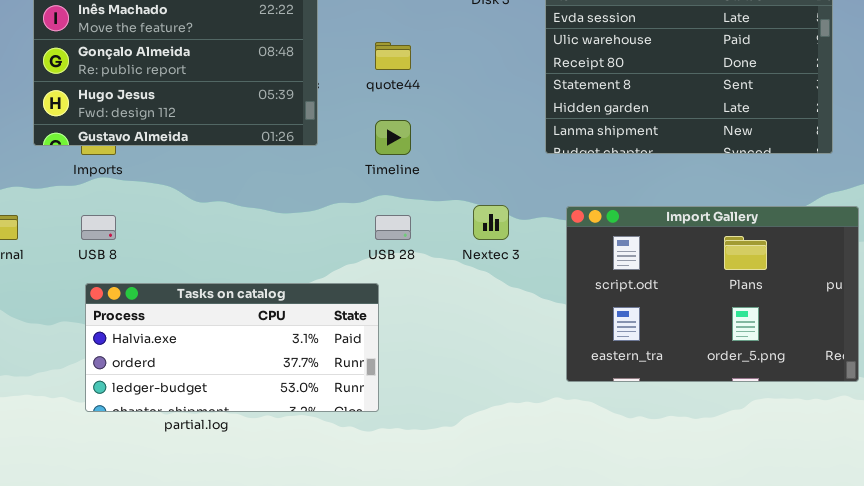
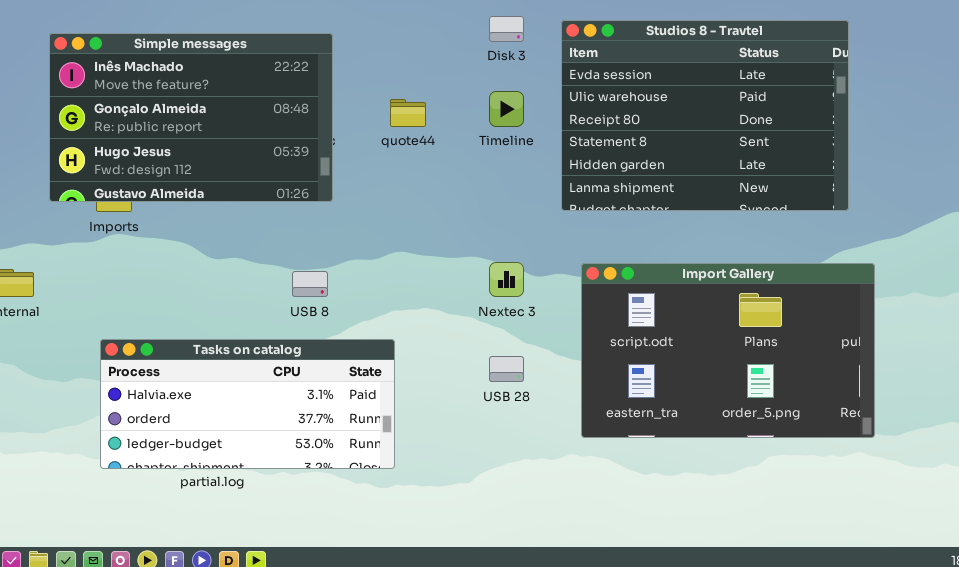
Timeline: [375,120,411,155] -> [489,91,524,127], moved
USB 8: [81,215,116,240] -> [292,271,328,297], moved
USB 28: [375,215,411,240] -> [489,356,524,382], moved

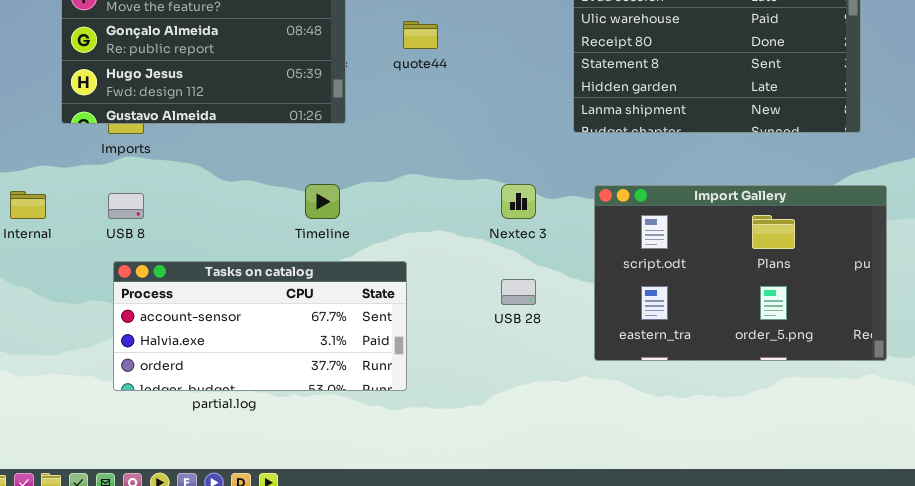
Timeline: [489,91,524,127] -> [305,184,340,219], moved
USB 8: [292,271,328,297] -> [108,193,144,219], moved
Tasks on catalog: [100,339,395,469] -> [113,261,407,391], scrolled up 1 row

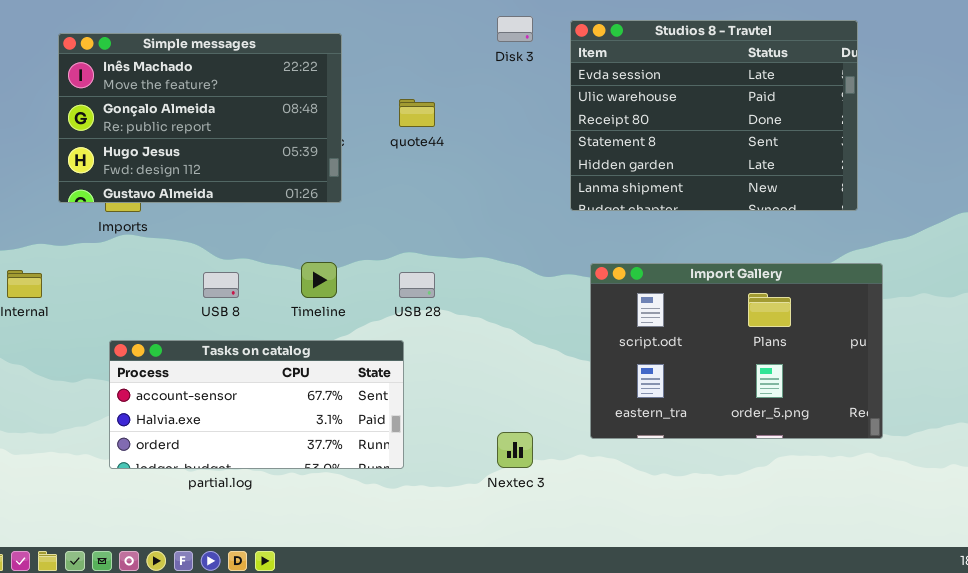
Nextec 3: [501,184,536,219] -> [497,432,533,468], moved
USB 8: [108,193,144,219] -> [203,272,239,298], moved
USB 28: [501,279,536,305] -> [399,272,435,298], moved

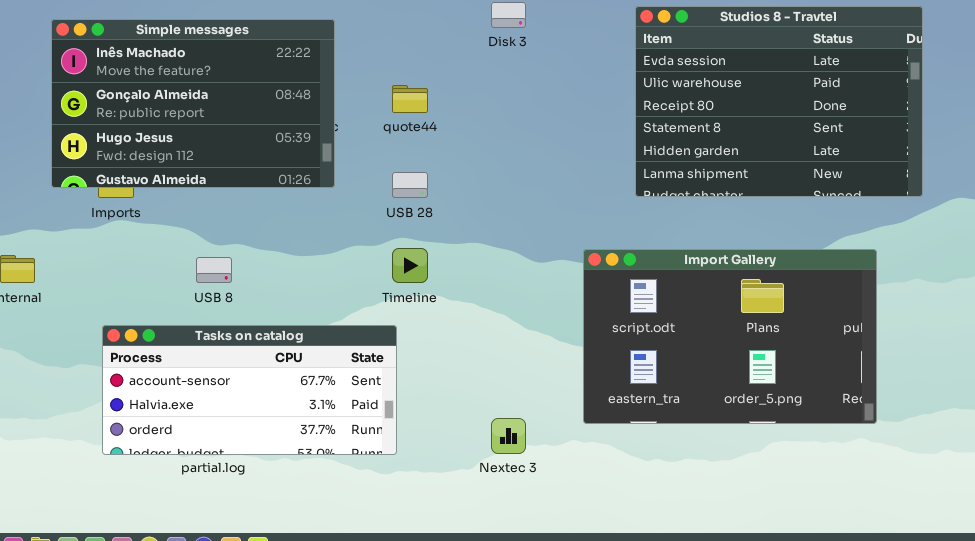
Studios 8 - Travtel: [570,20,858,211] -> [635,6,923,197], moved
Timeline: [301,262,337,298] -> [392,248,428,283], moved
USB 28: [399,272,435,298] -> [392,172,428,198], moved

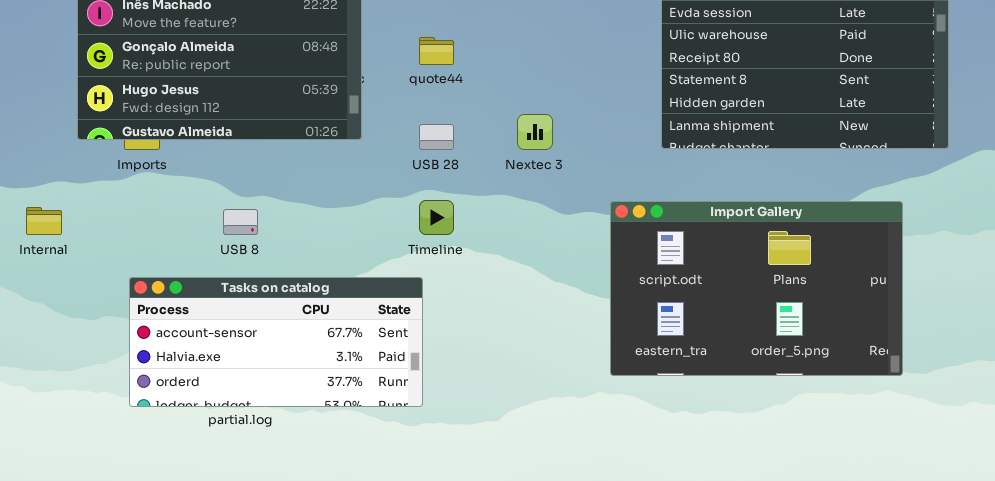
Nextec 3: [491,418,526,454] -> [517,114,553,150], moved

